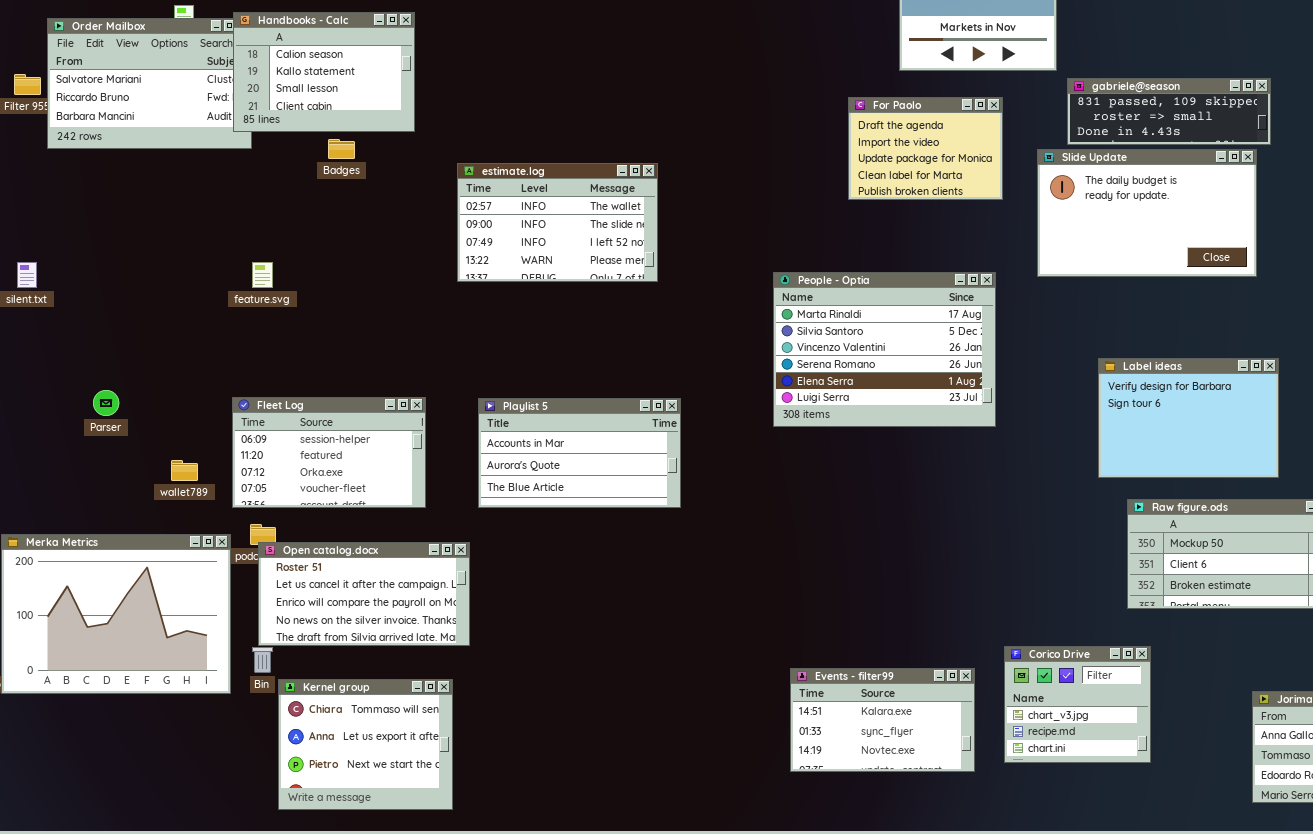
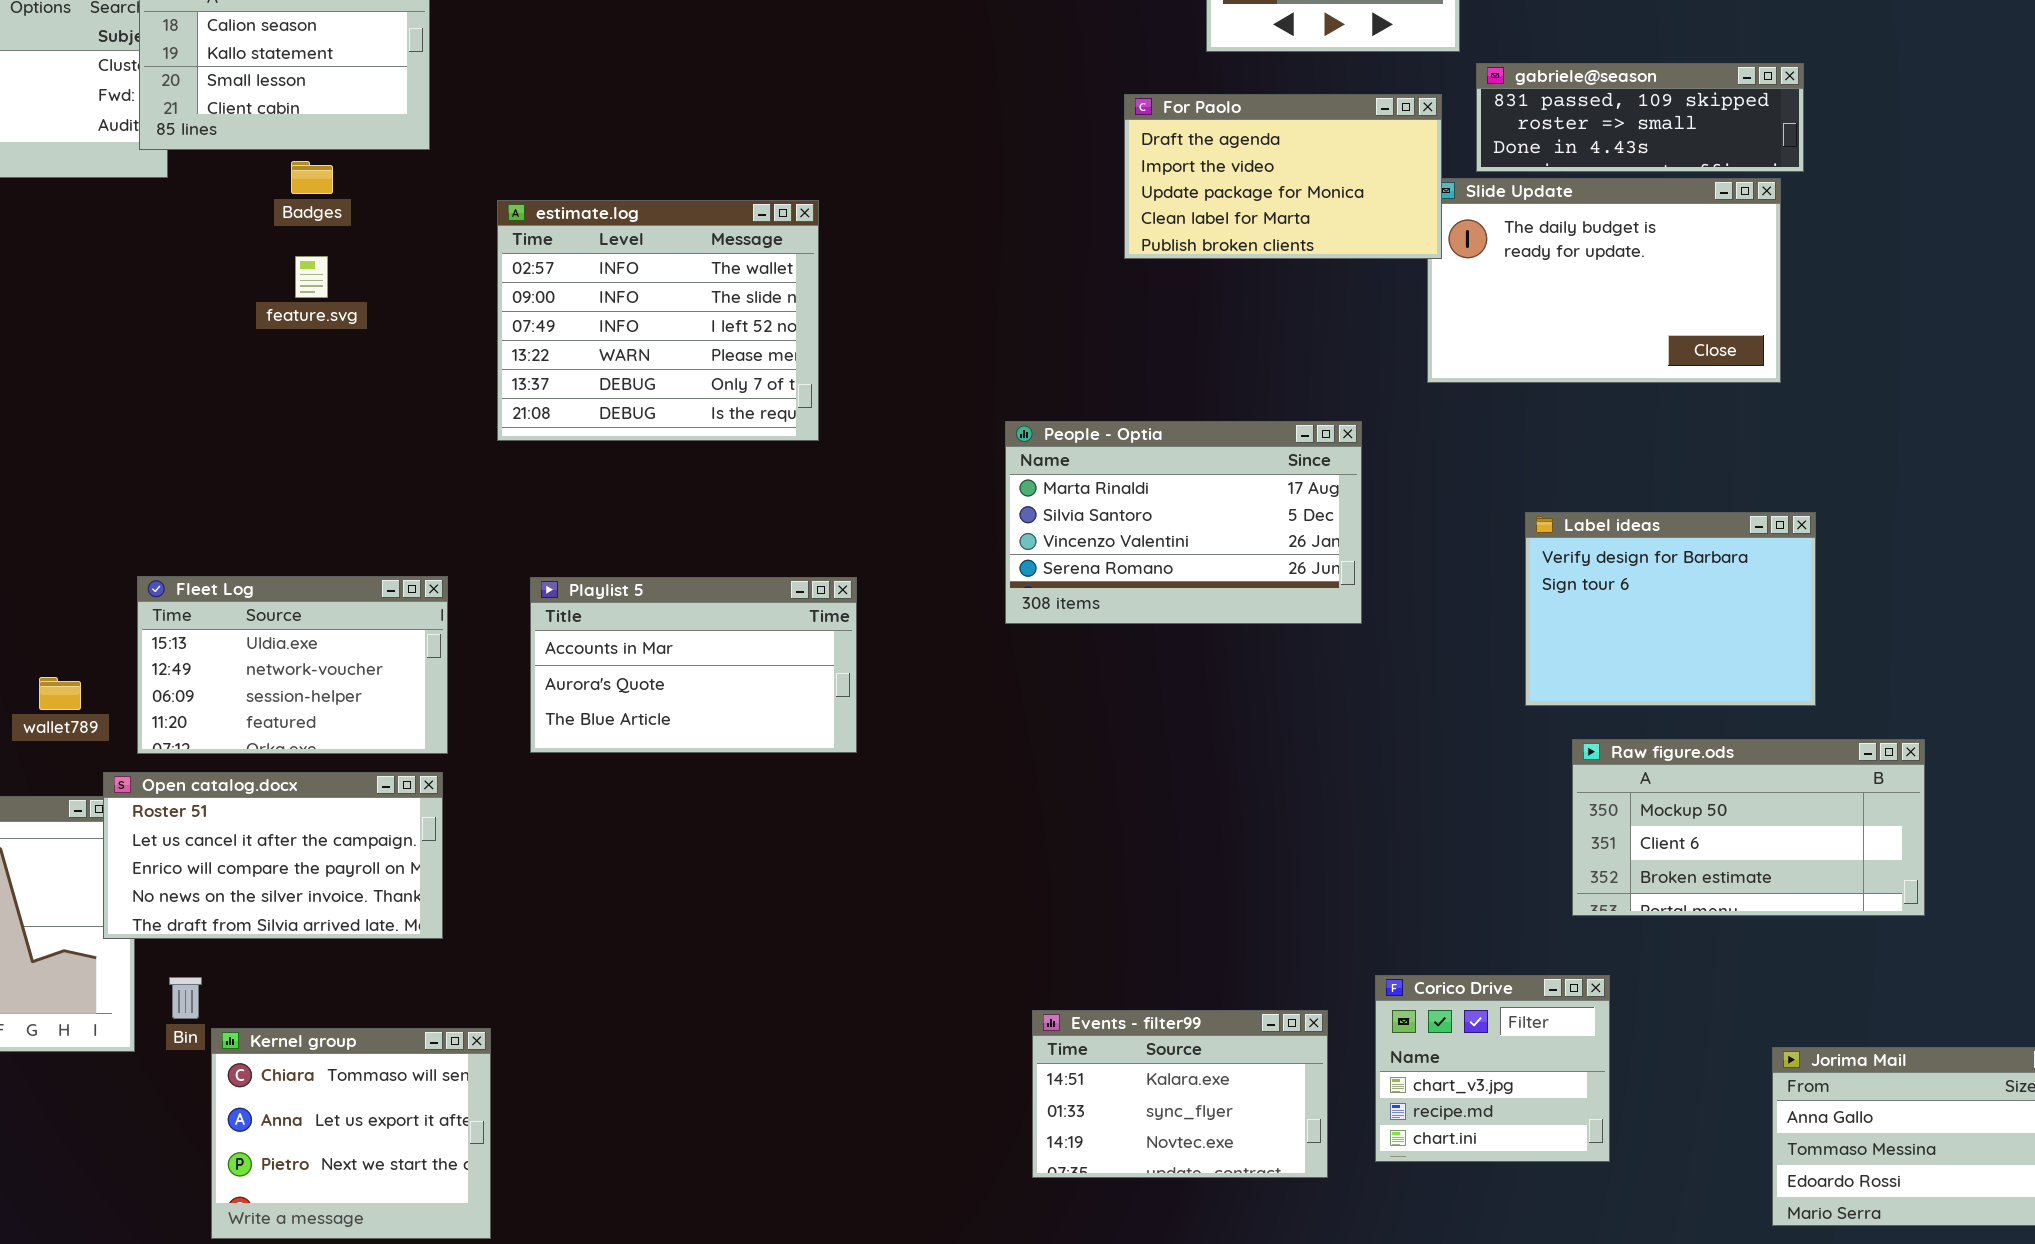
For Paolo: [848,97,1003,200] -> [1124,94,1442,259], resized
estimate.log: [457,163,658,282] -> [497,200,819,441], resized
feature.svg: [252,262,273,288] -> [295,256,328,298], moved
People - Optia: [773,272,996,427] -> [1005,421,1362,624], resized
Fleet Log: [232,397,426,508] -> [137,576,448,754], scrolled up 2 rows
Open catalog.docx: [258,542,470,646] -> [103,772,443,939], moved

